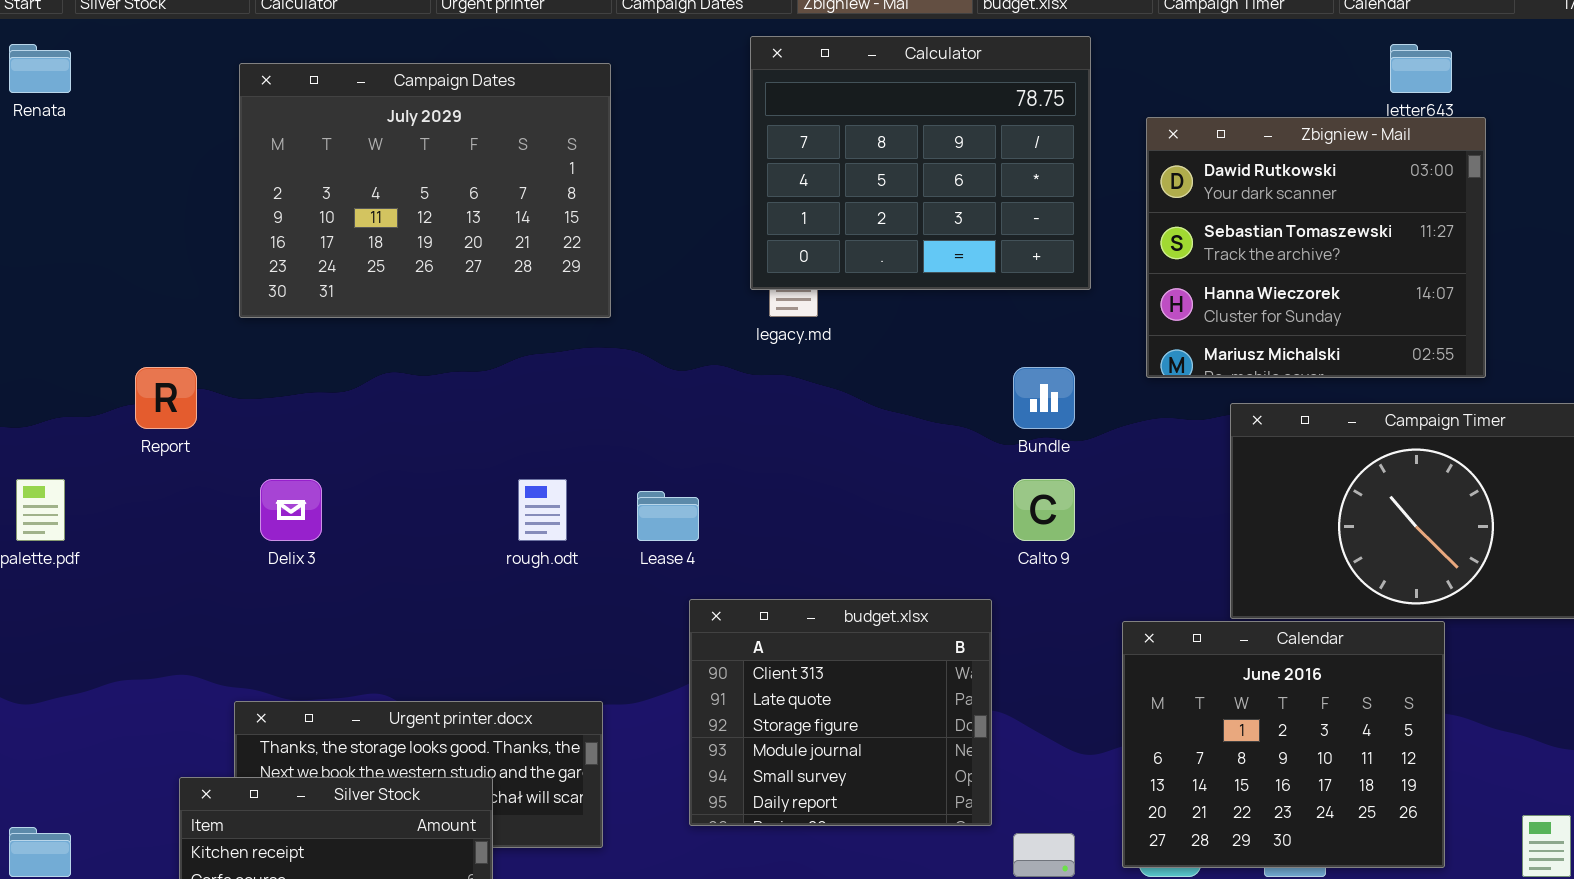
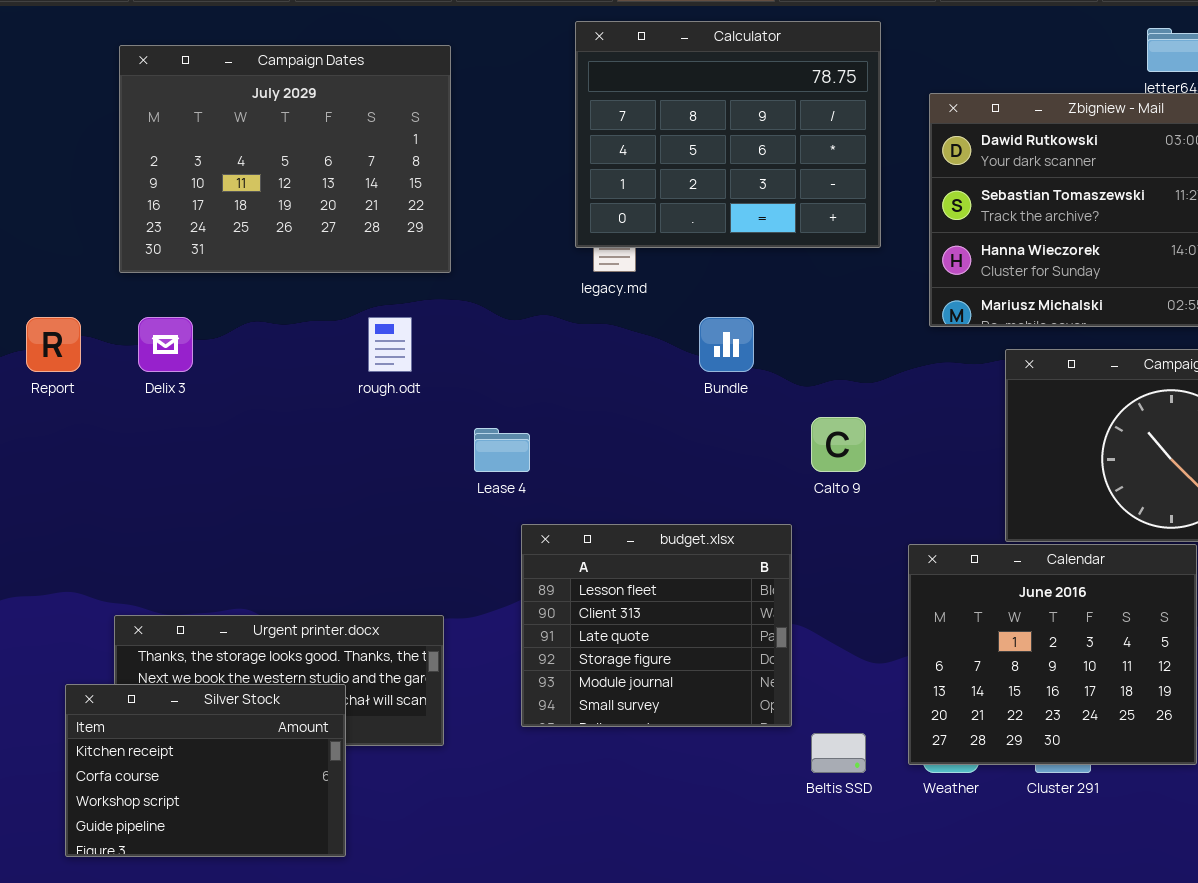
Bundle: [1013,367,1075,429] -> [699,317,754,372], moved
Delix 3: [260,479,322,541] -> [138,317,193,372], moved
rough.odt: [518,479,567,541] -> [368,317,412,372], moved
budget.xlsx: [689,599,992,826] -> [521,524,792,727], scrolled up 1 row

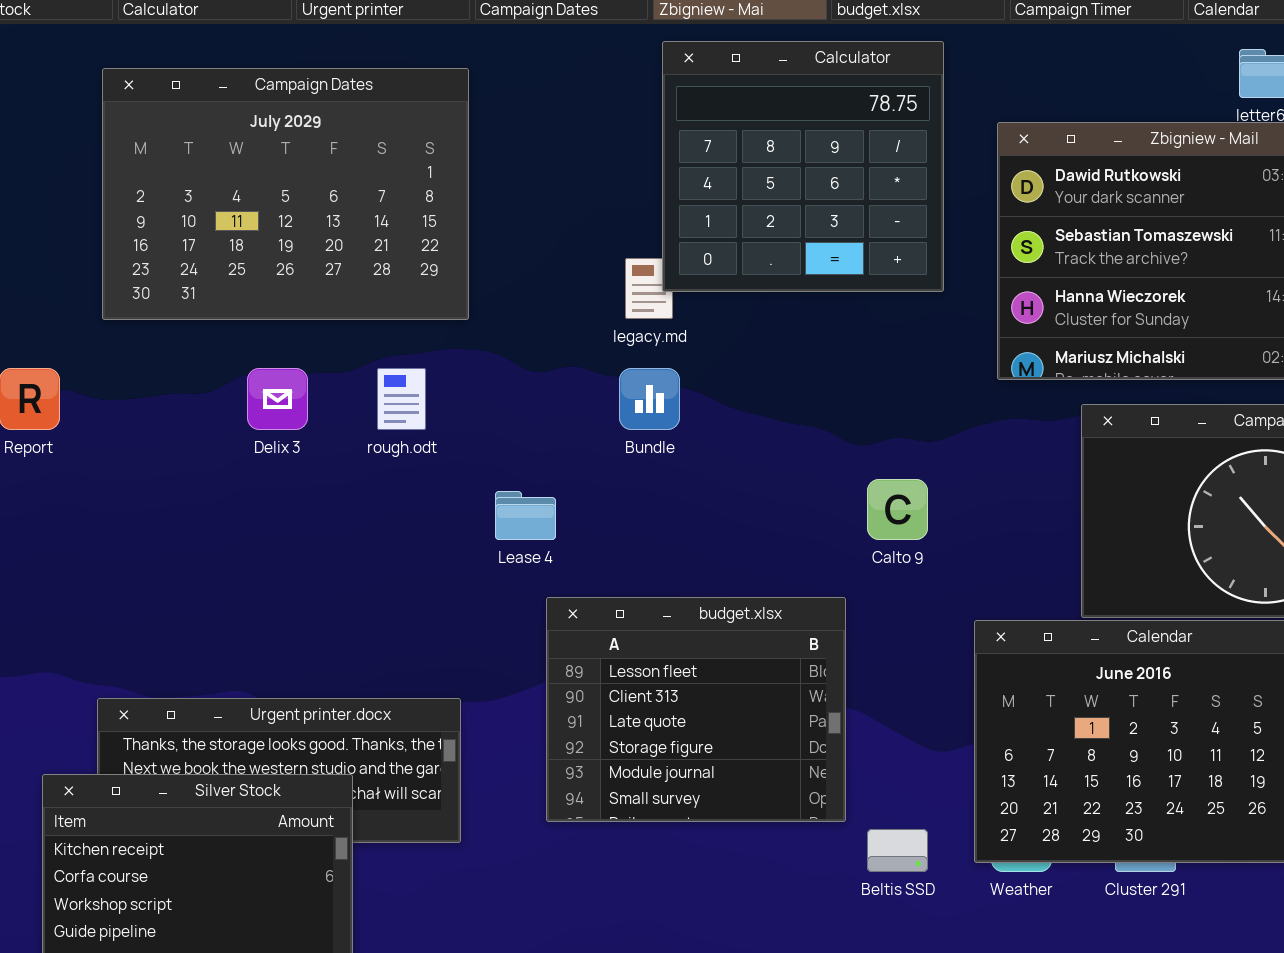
Calculator: [575,21,881,248] -> [662,41,944,292], resized
Delix 3: [138,317,193,372] -> [247,368,308,430], moved
Bundle: [699,317,754,372] -> [619,368,680,430], moved

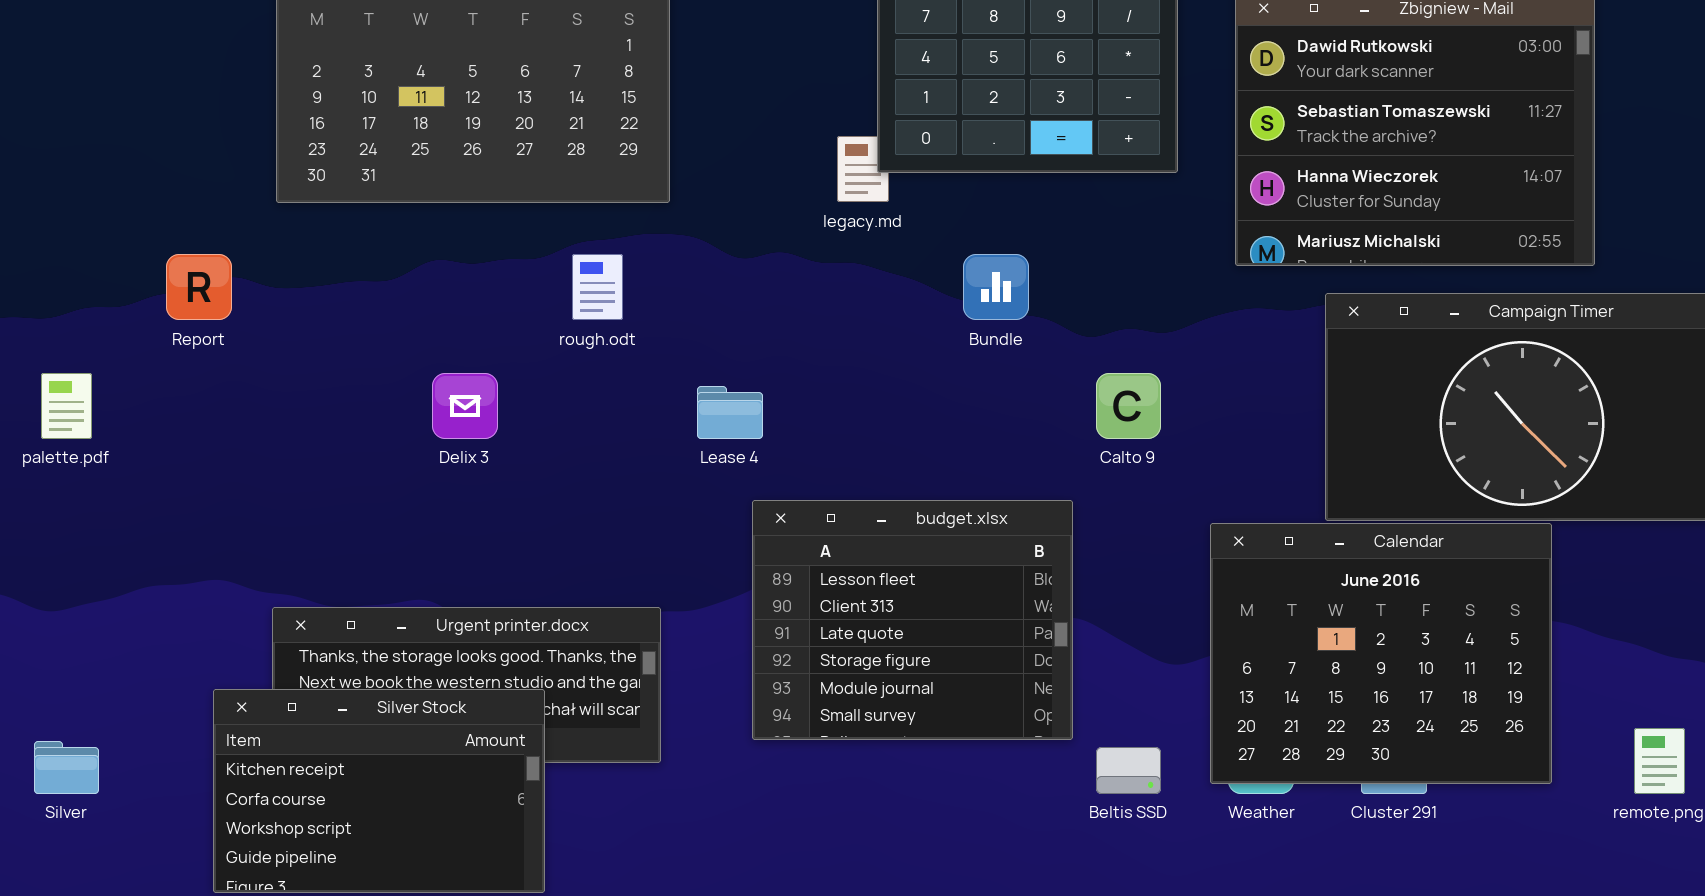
Delix 3: [247,368,308,430] -> [432,373,498,439], moved
Bundle: [619,368,680,430] -> [963,254,1029,320], moved

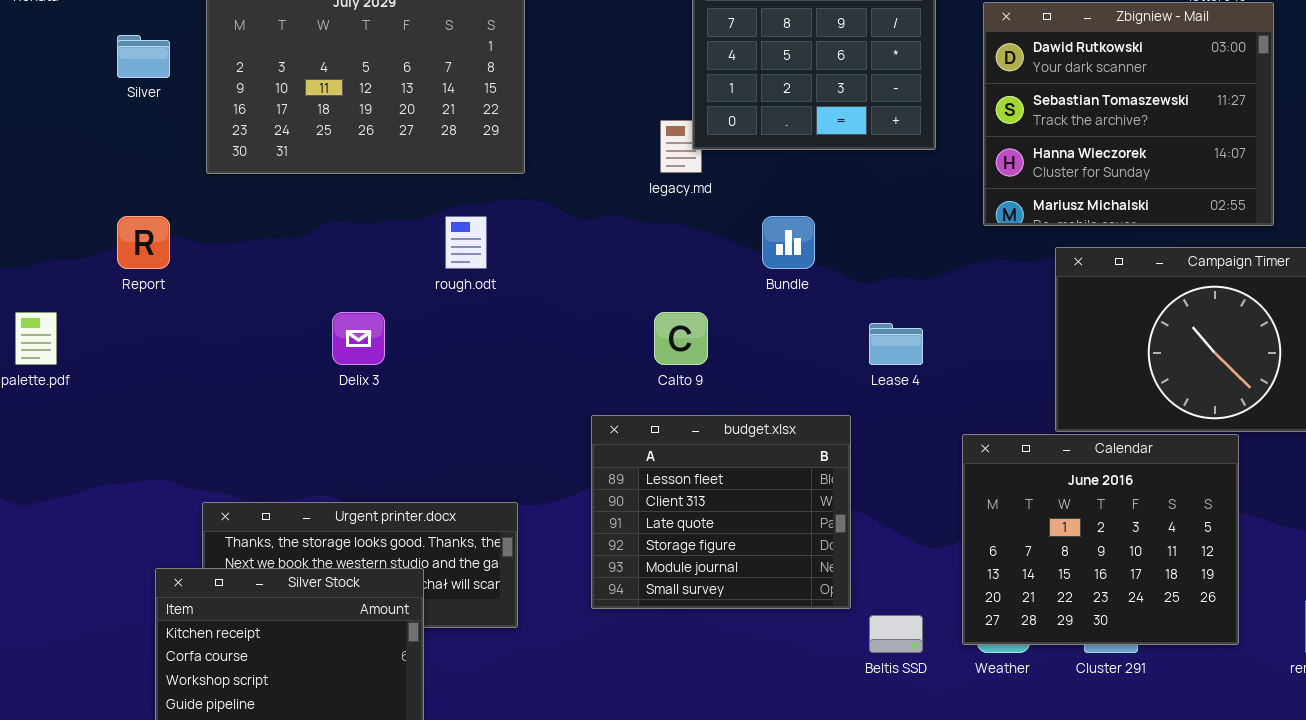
Calto 9: [1096,373,1161,439] -> [654,312,708,365], moved
Lease 4: [697,386,763,439] -> [869,323,923,365], moved
Silver: [34,741,99,794] -> [117,35,170,78], moved

